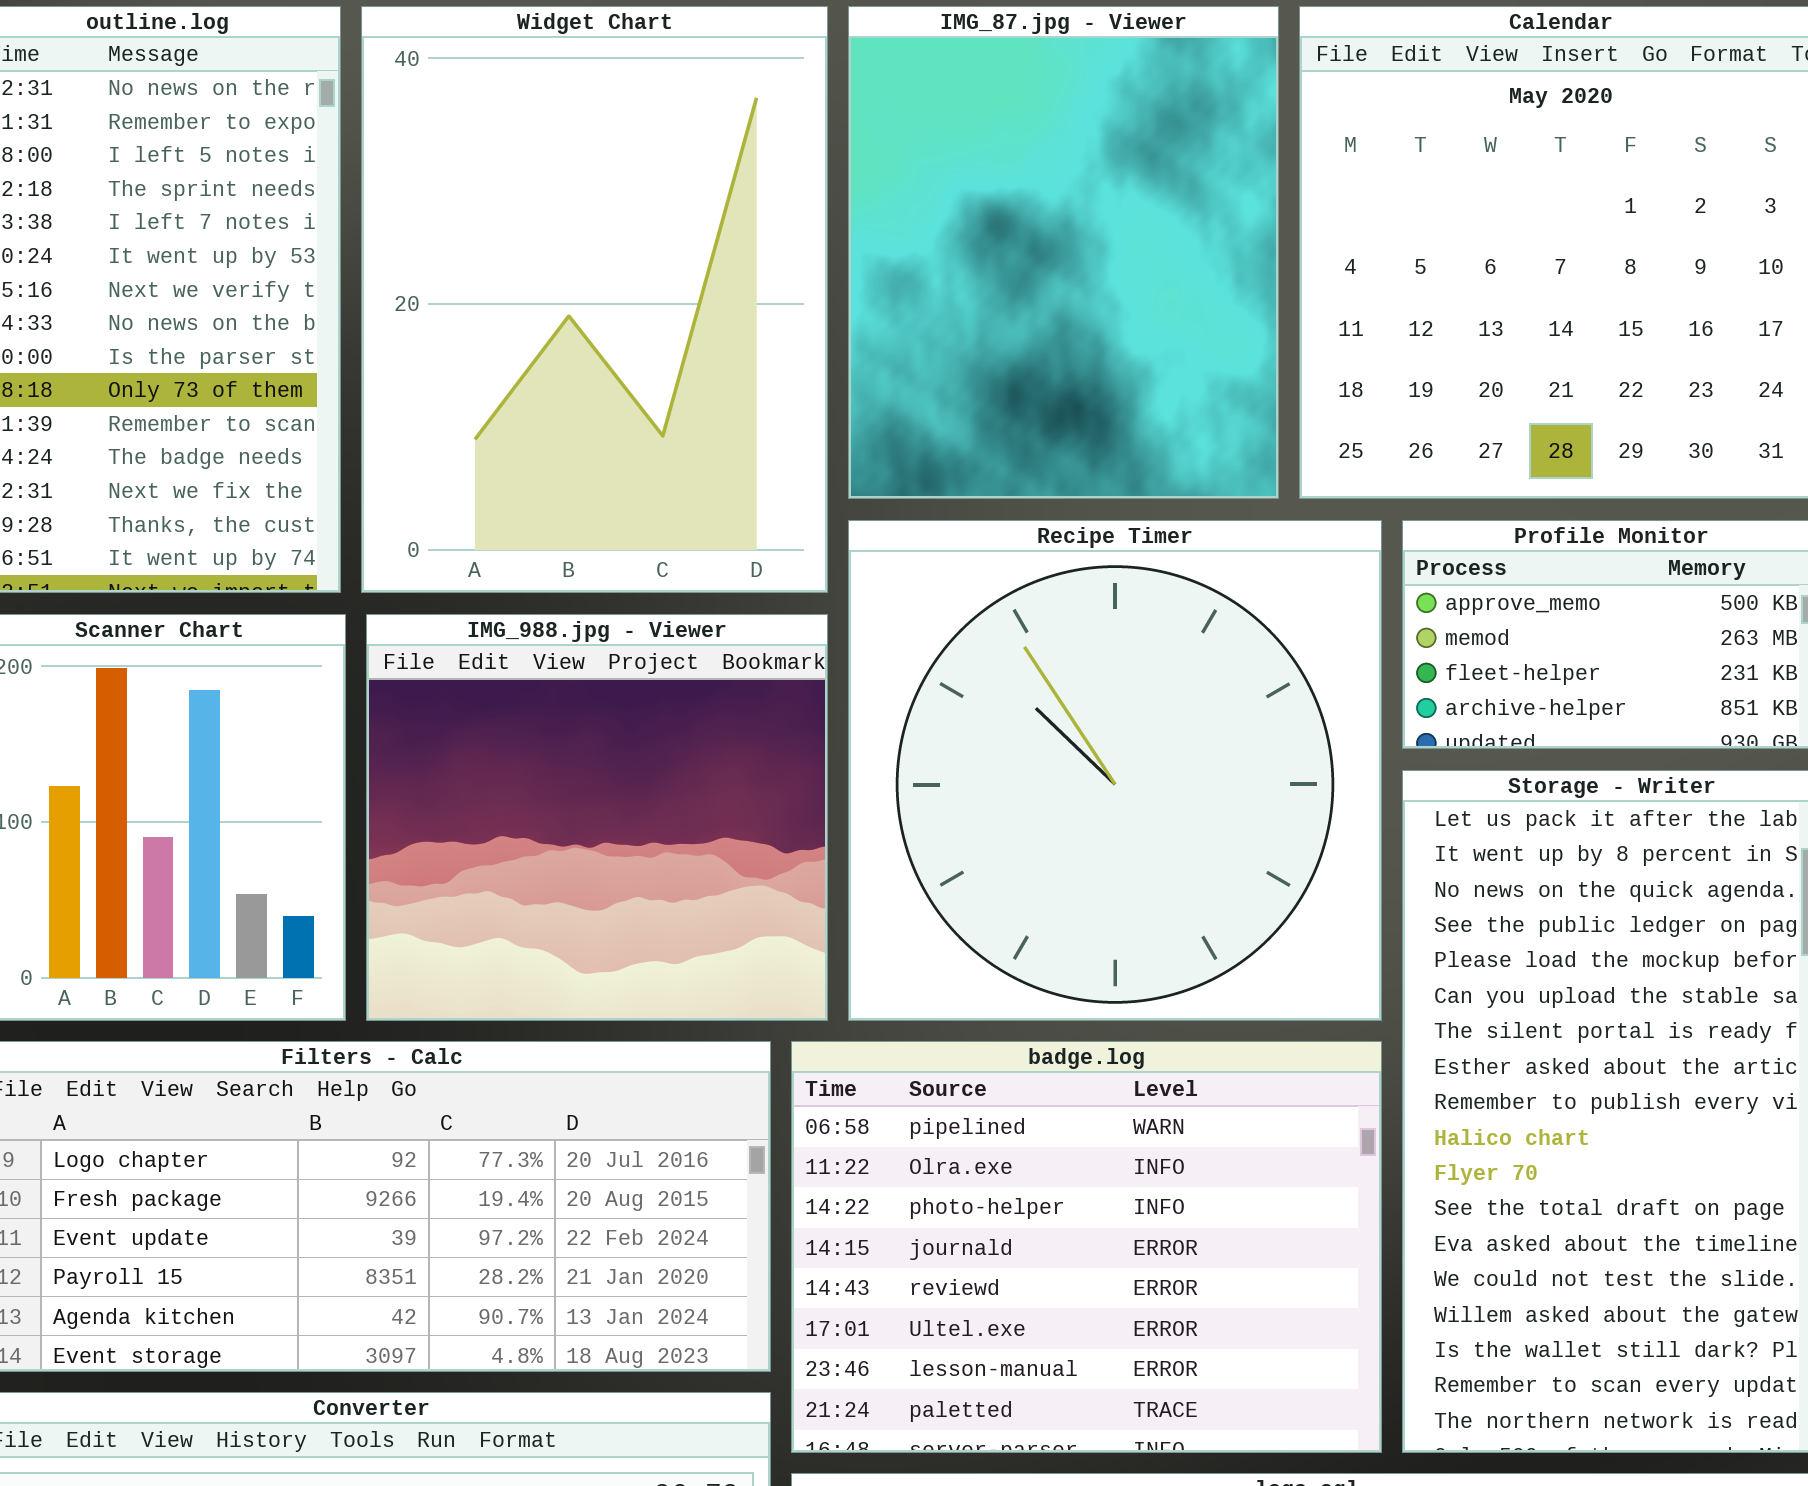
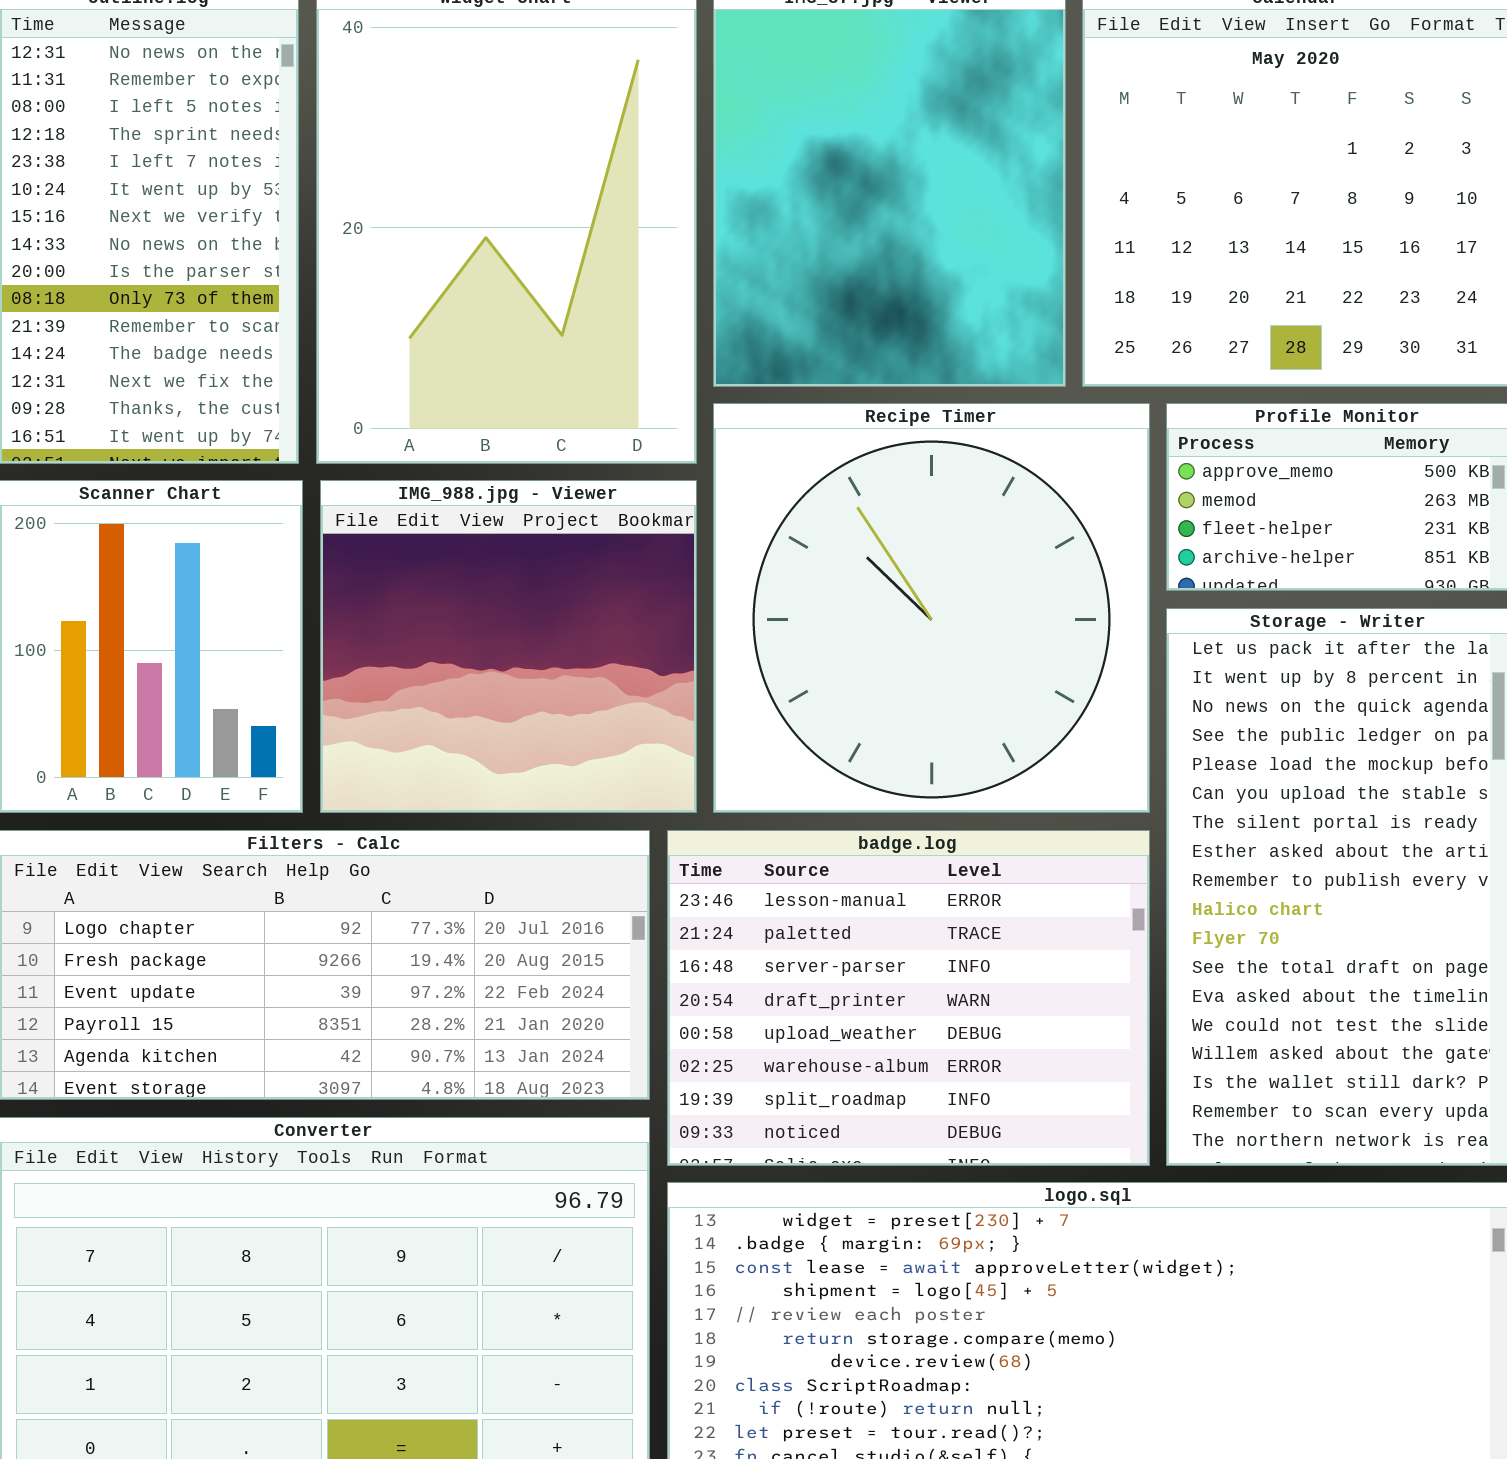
badge.log: [791,1041,1382,1453] -> [667,830,1150,1166], scrolled down 6 rows

